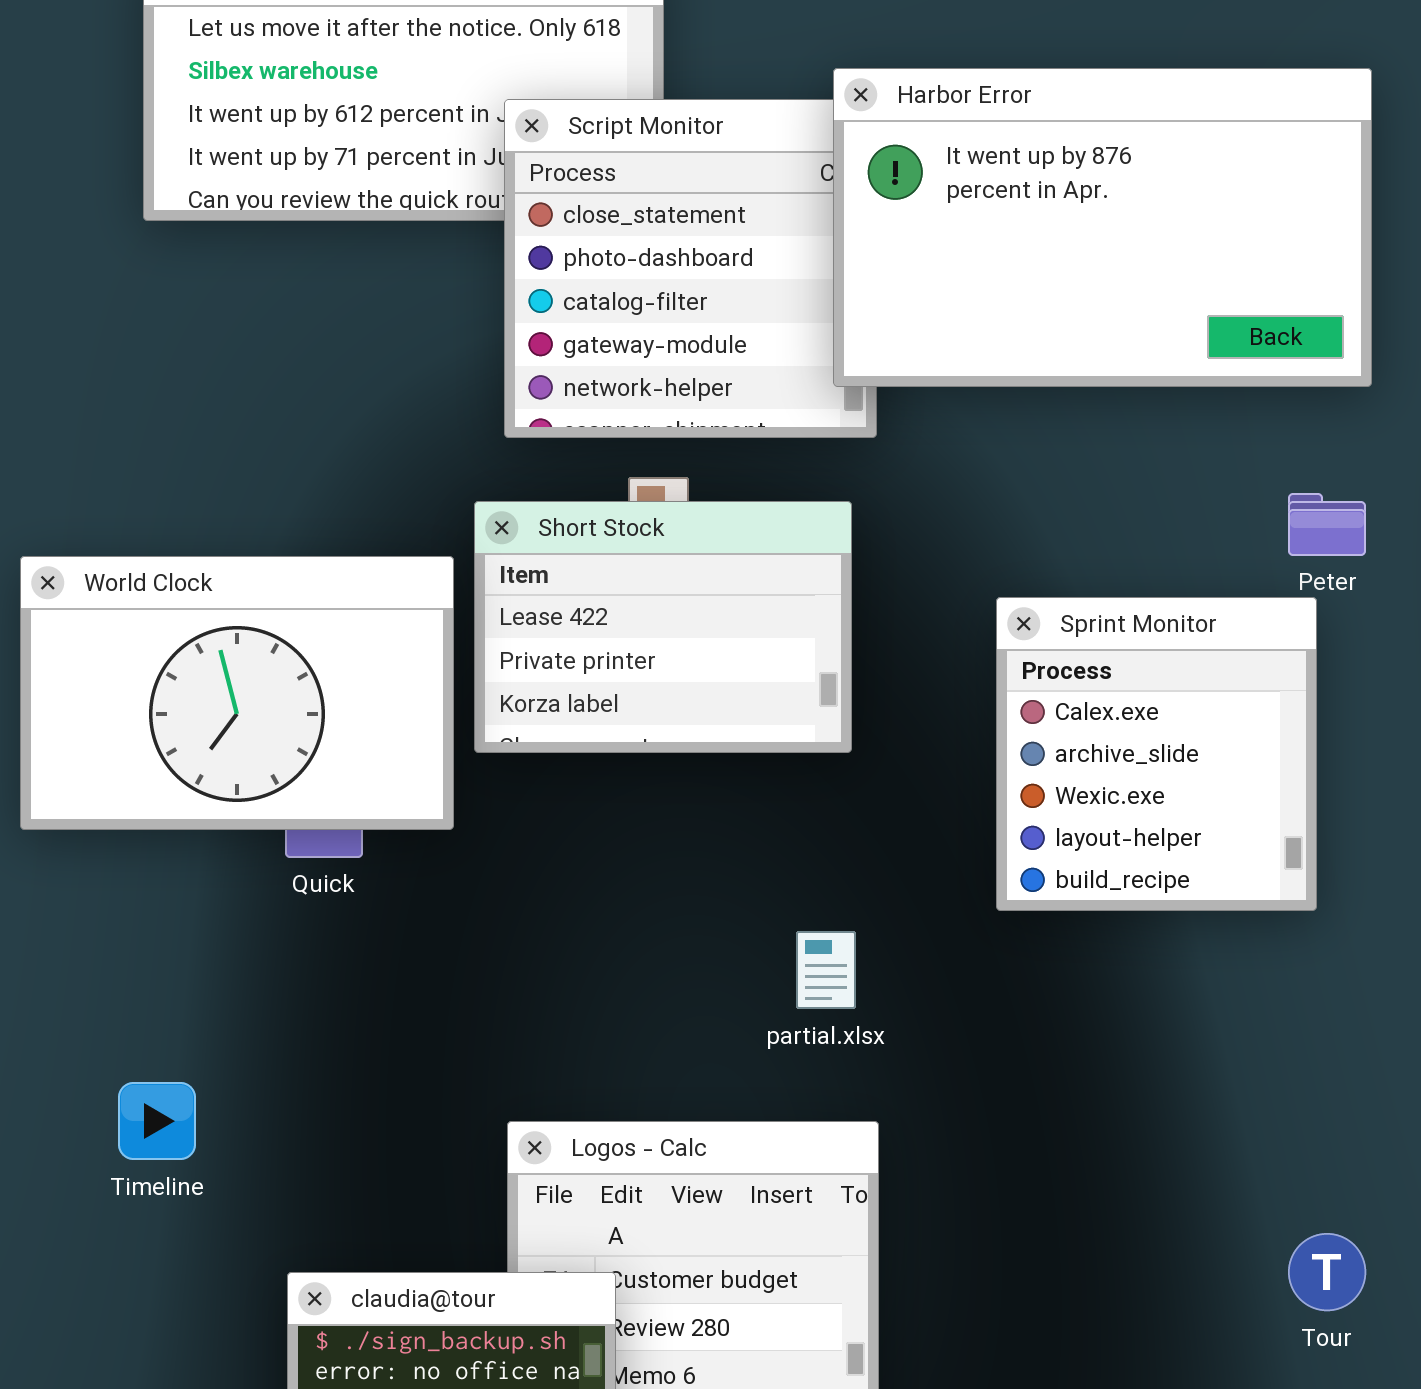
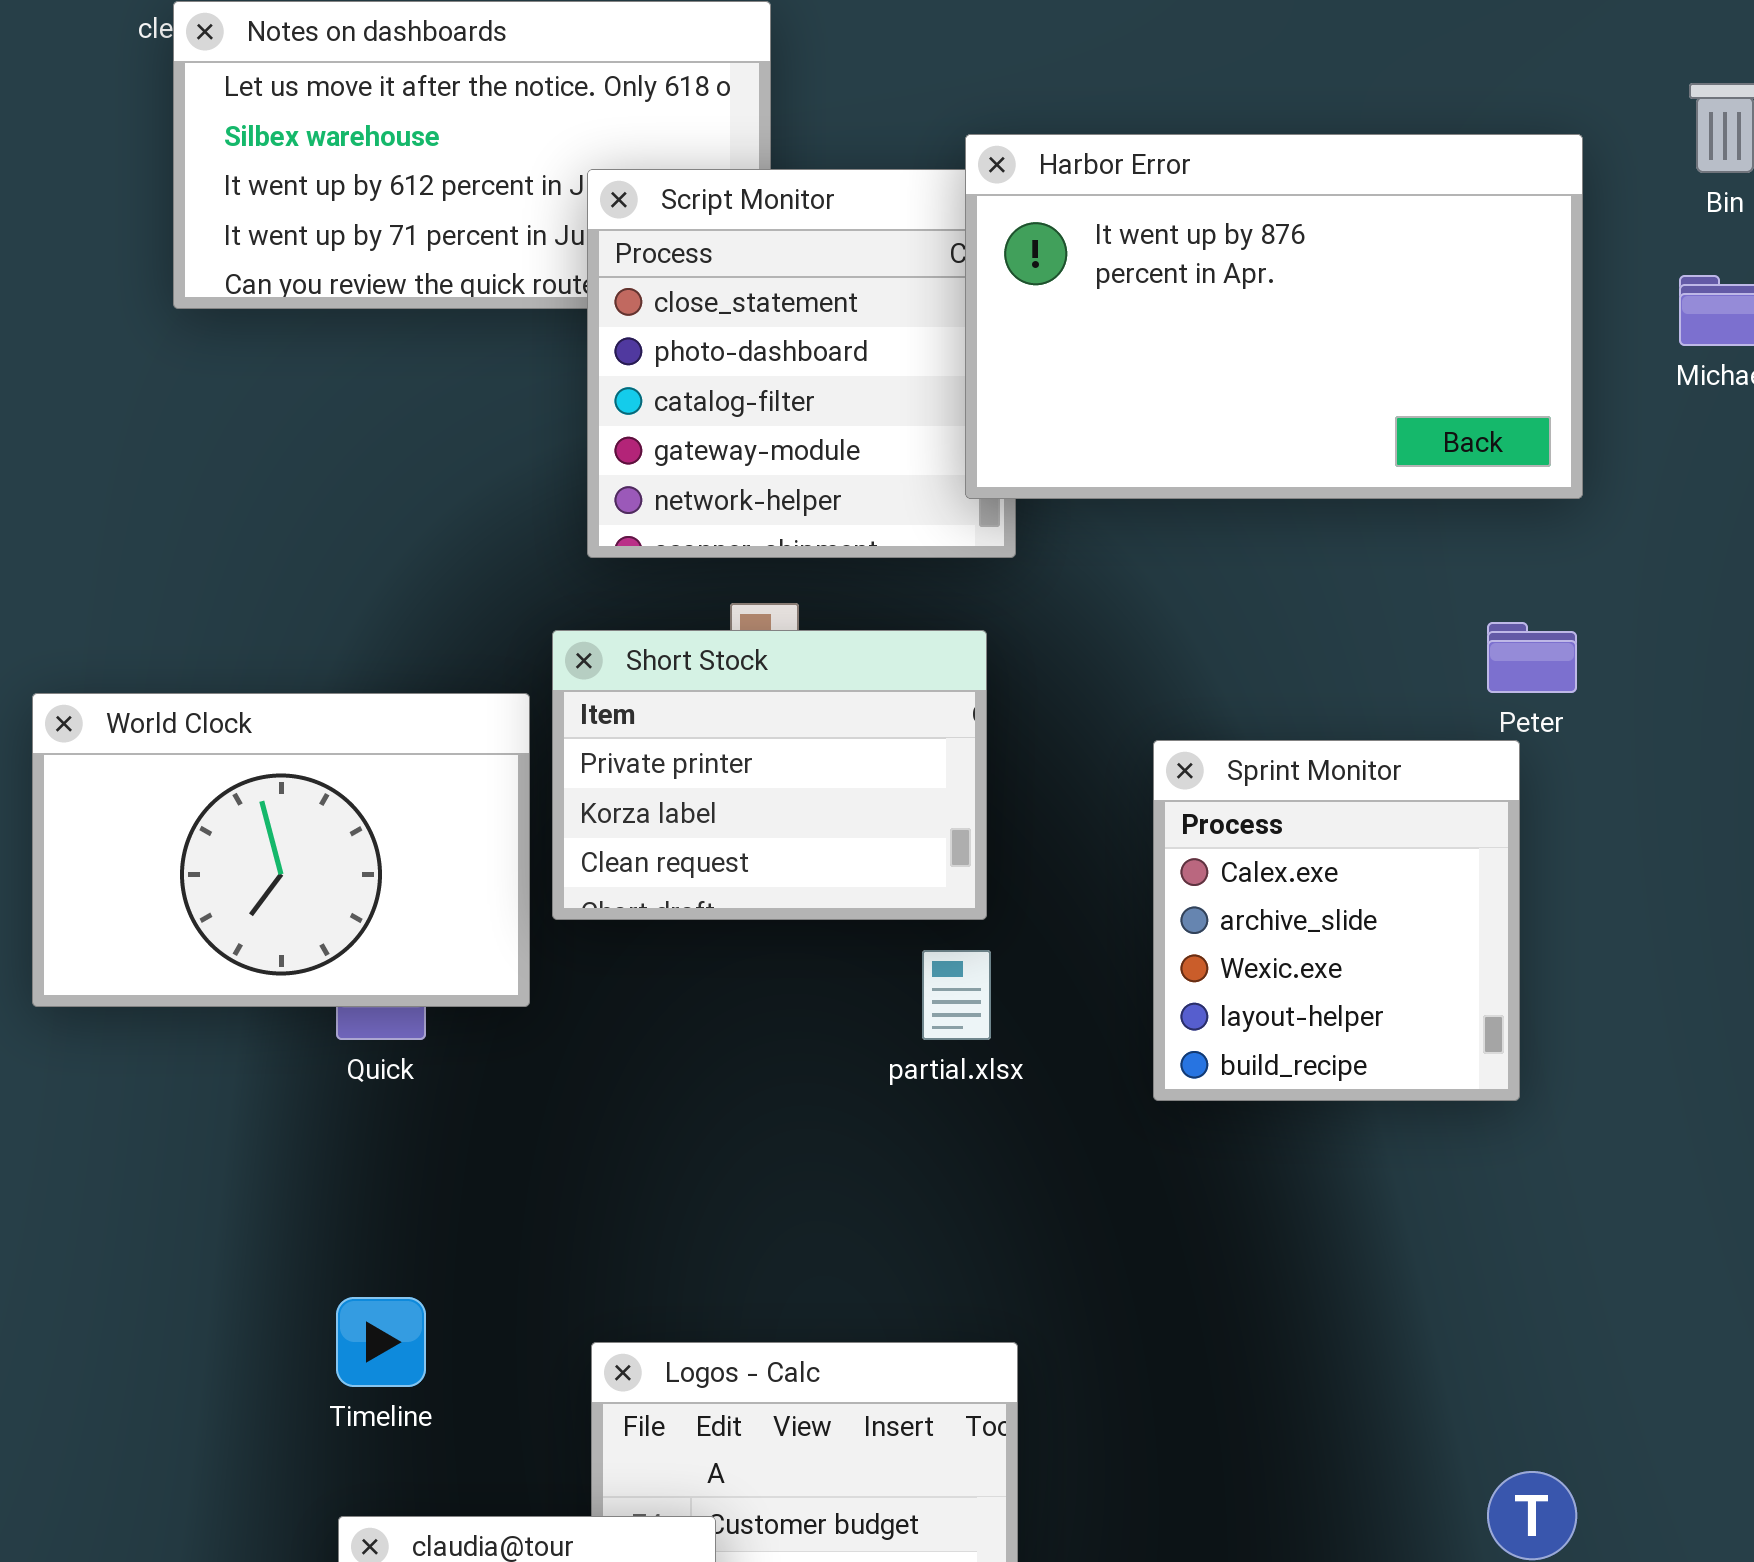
Short Stock: [474,501,852,753] -> [552,630,987,920], scrolled down 1 row
partial.xlsx: [796,931,856,1009] -> [922,950,991,1040], moved
Timeline: [118,1082,196,1160] -> [336,1297,426,1387], moved

